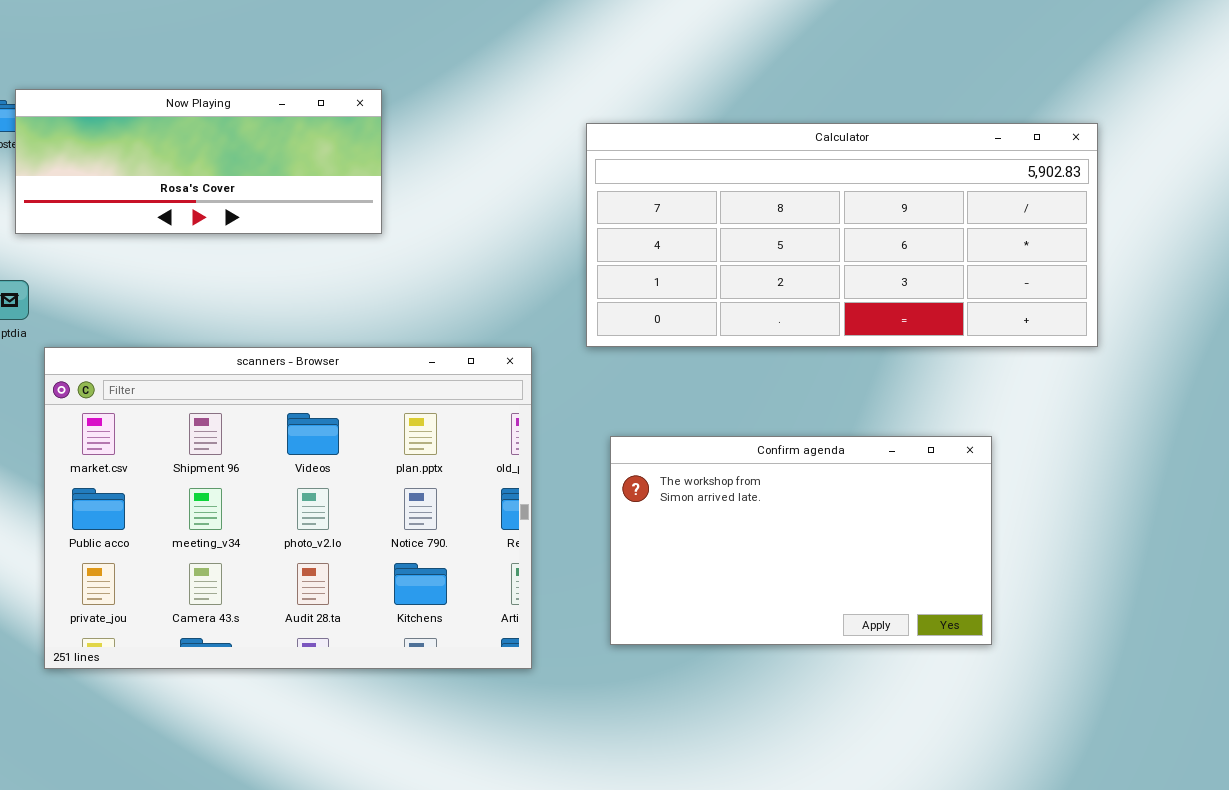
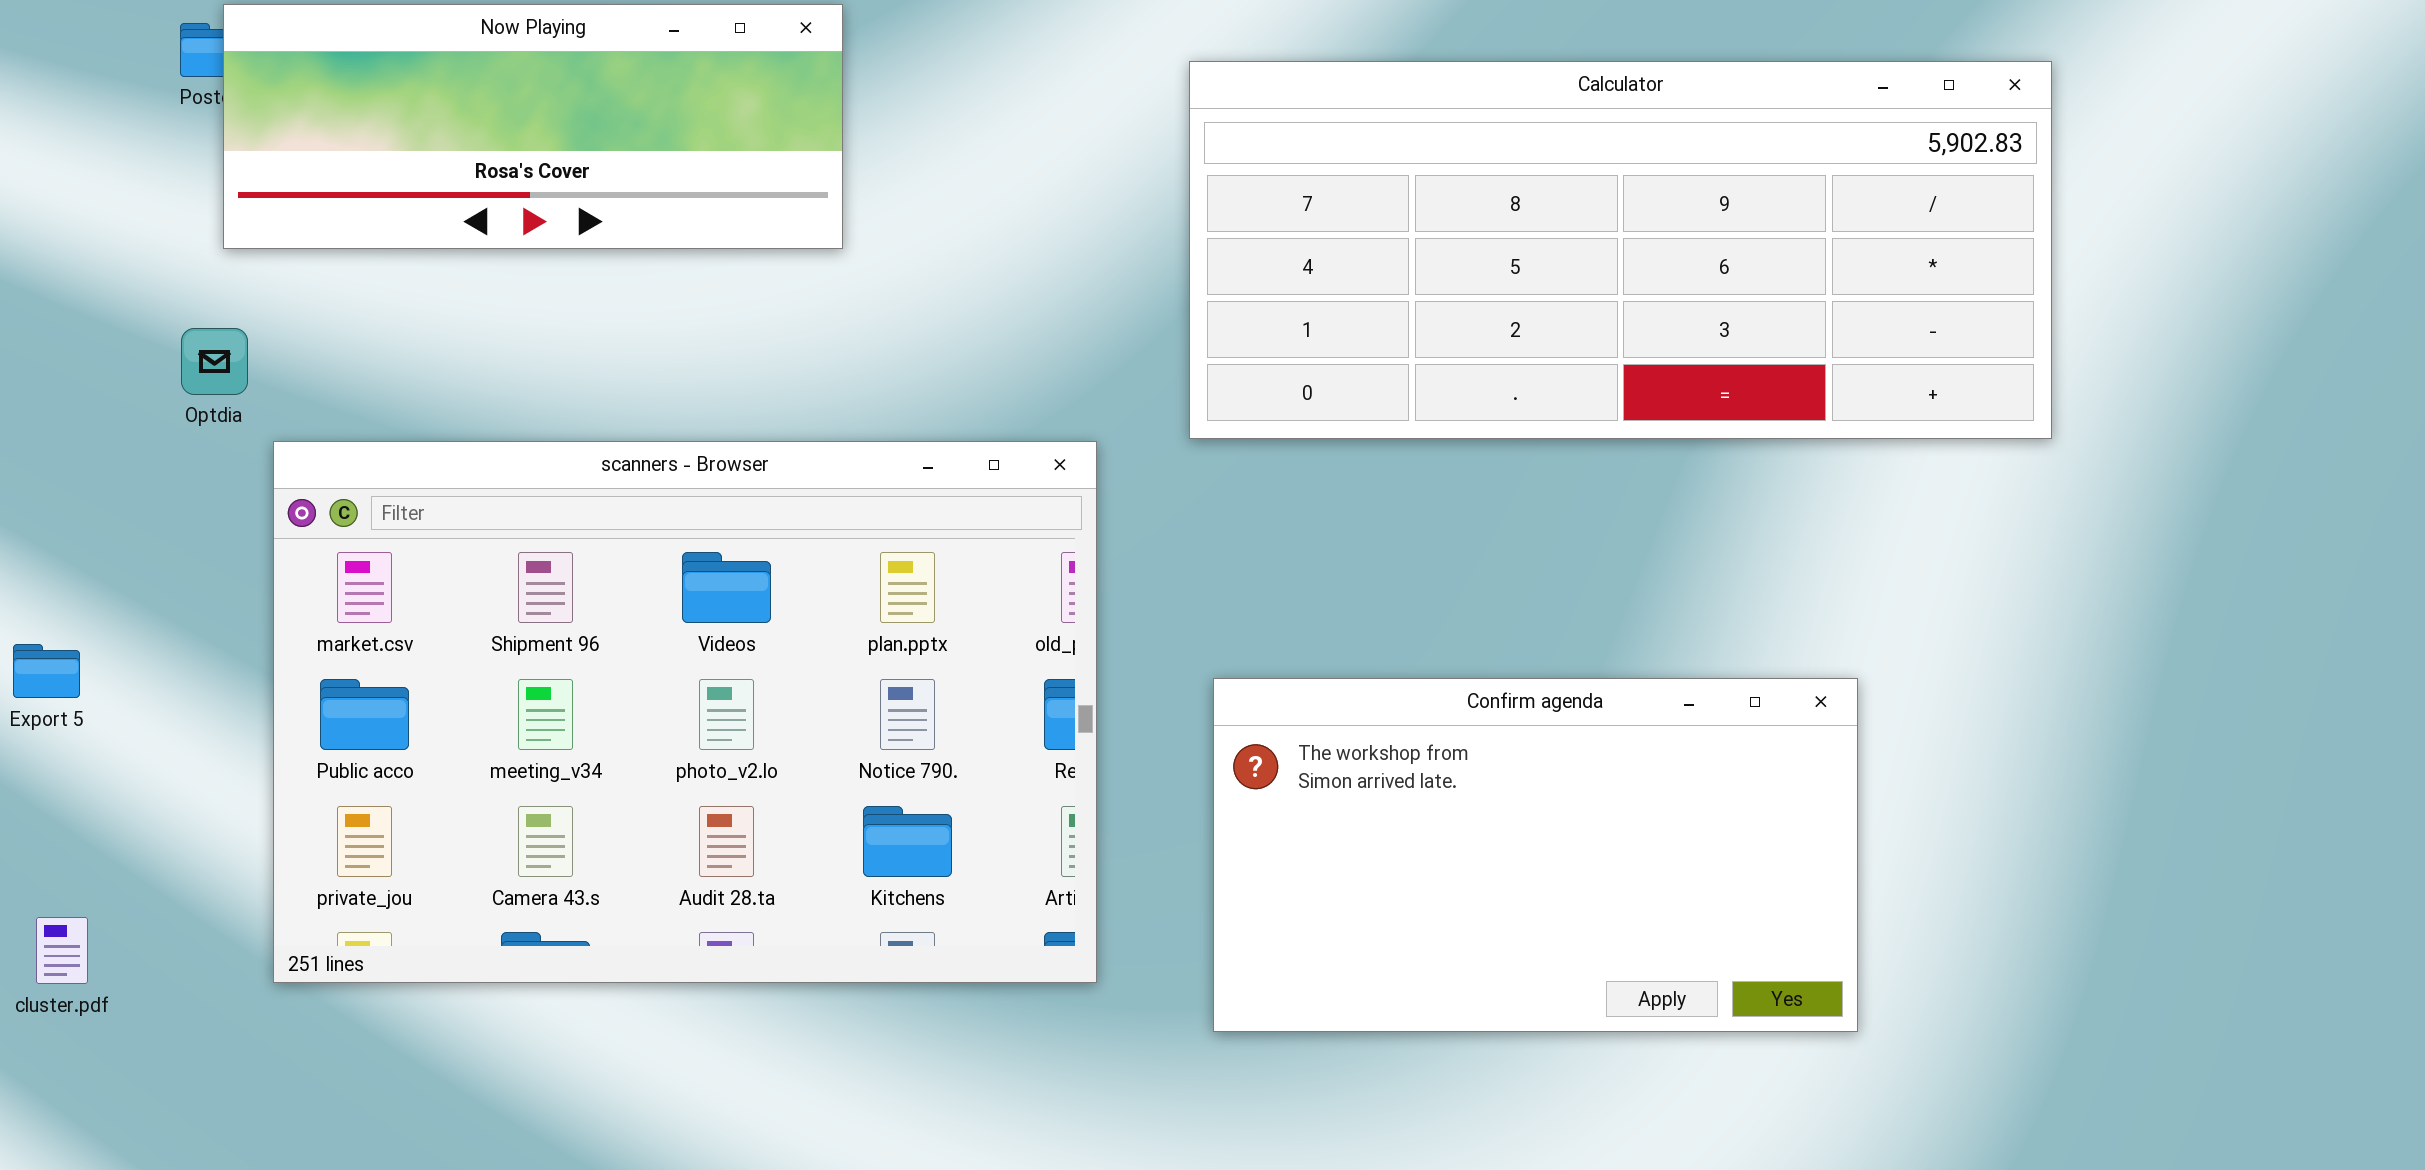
Confirm agenda: [610,436,992,645] -> [1213,678,1858,1032], moved

